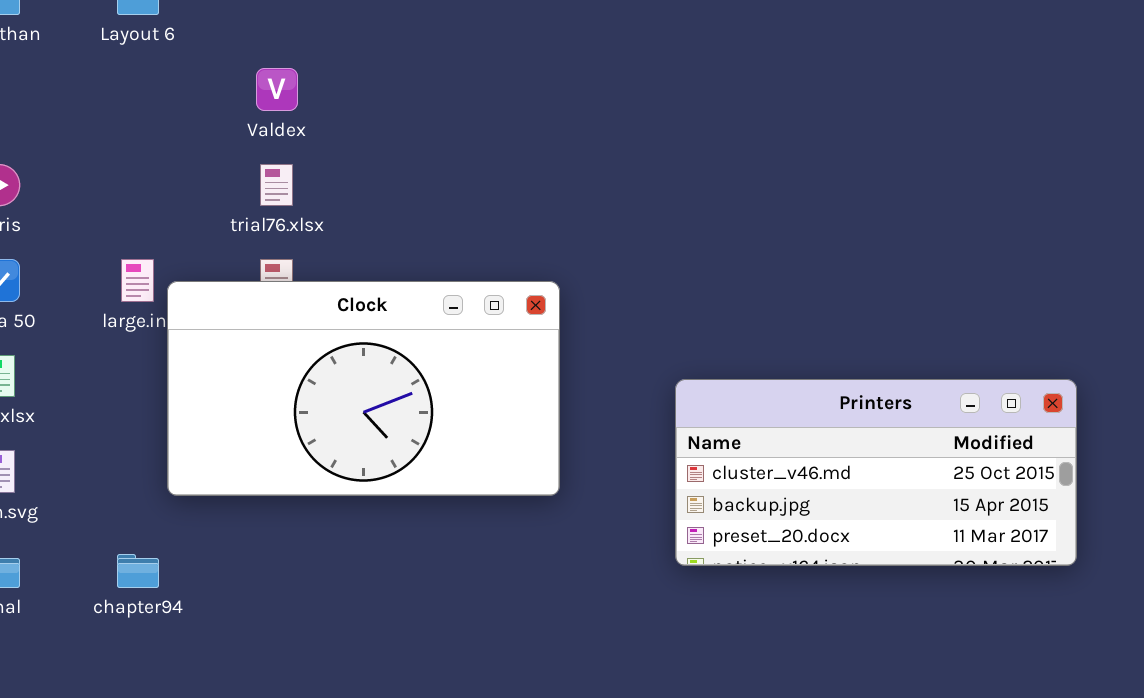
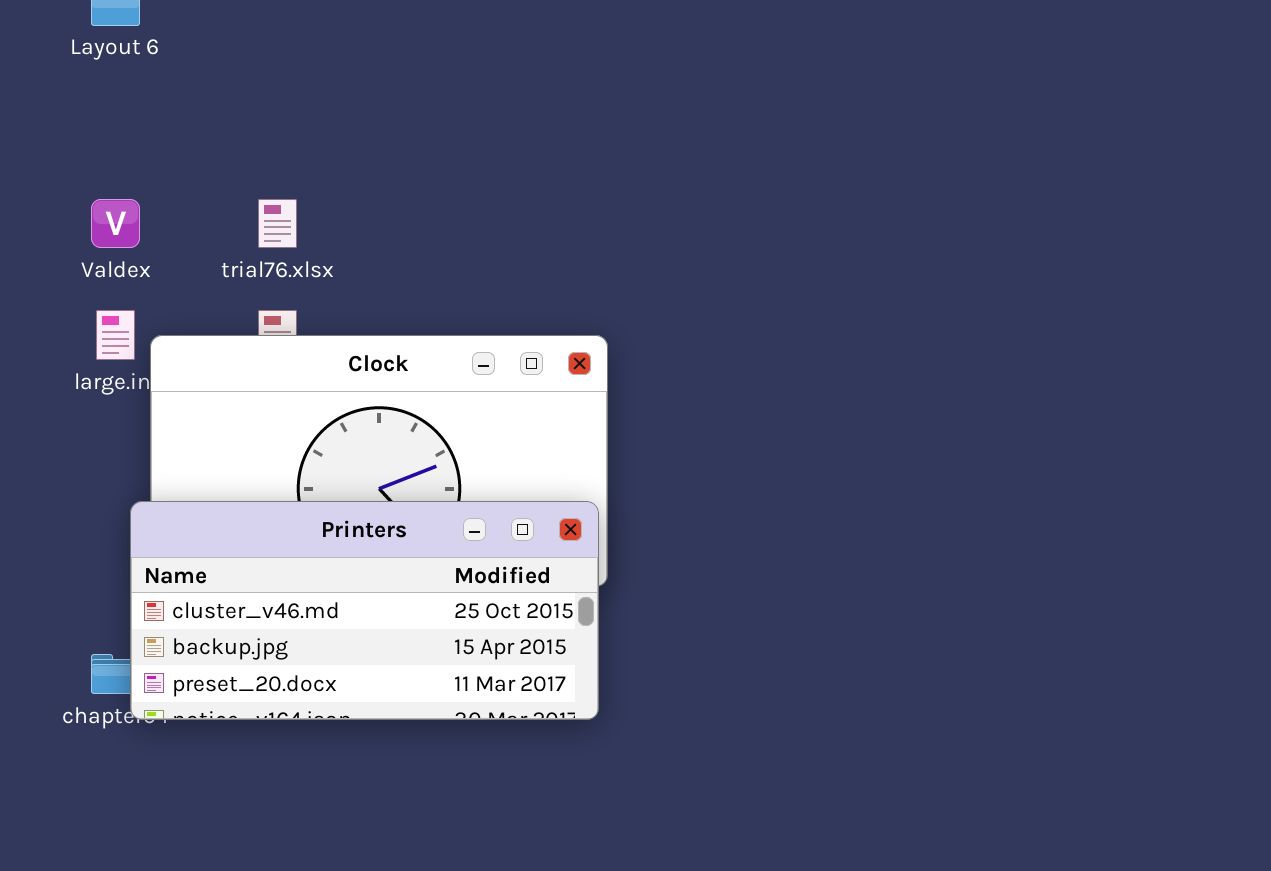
Valdex: [256,68,298,111] -> [91,199,140,248], moved
Printers: [675,379,1077,566] -> [130,501,599,720], moved

